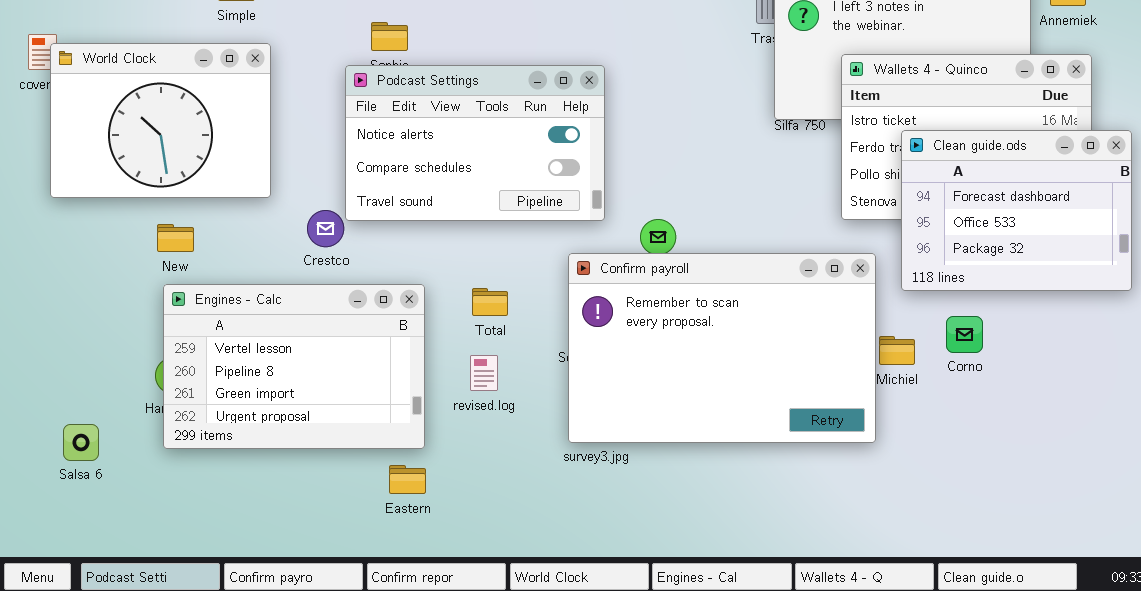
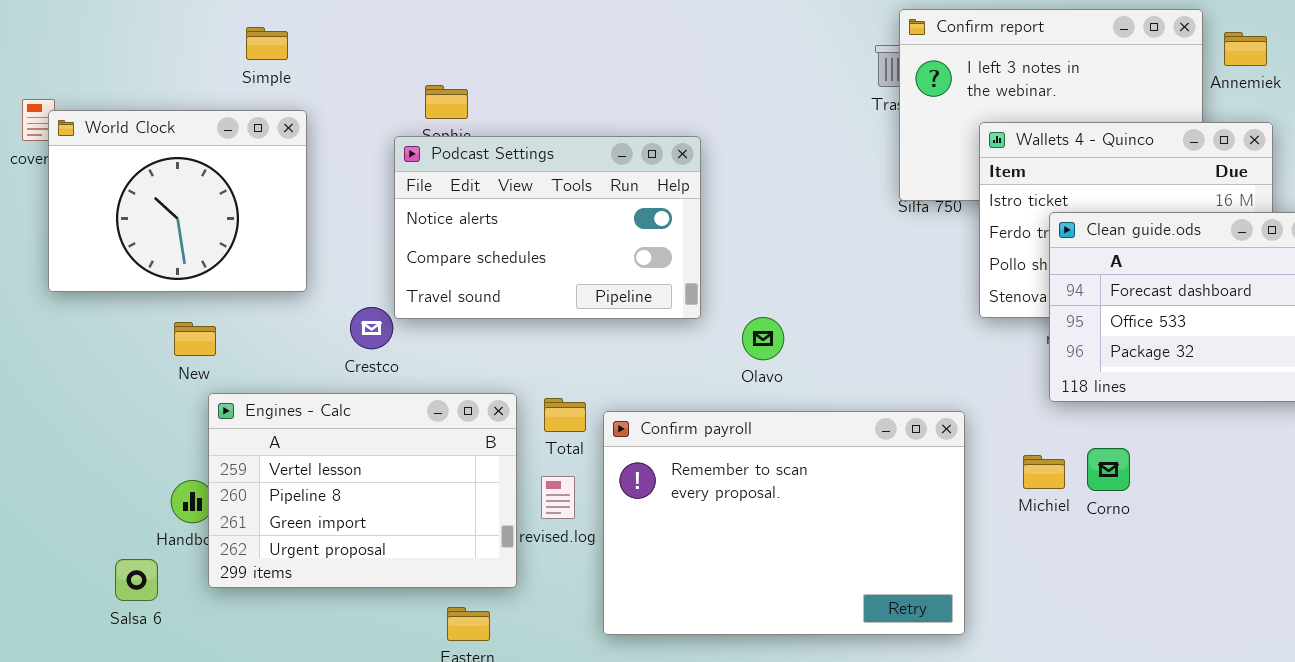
Confirm payroll: [568,253,876,443] -> [603,411,965,635], moved
Engines - Calc: [163,284,425,449] -> [208,393,517,588], moved
Corno: [946,316,983,353] -> [1087,448,1130,491], moved
Salsa 6: [63,424,99,461] -> [115,559,158,601], moved

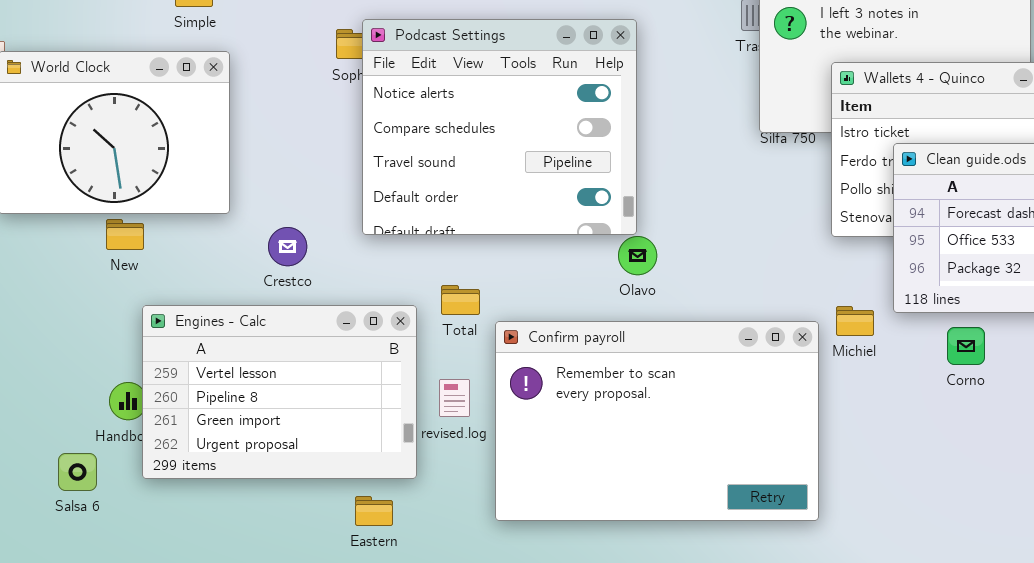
Podcast Settings: [394,136,701,319] -> [362,19,637,235], moved, resized
New: [174,322,216,356] -> [106,219,144,250], moved
Total: [544,398,586,432] -> [441,285,480,315], moved
Corno: [1087,448,1130,491] -> [947,327,985,365], moved
Michiel: [1023,455,1065,489] -> [836,306,874,336], moved

